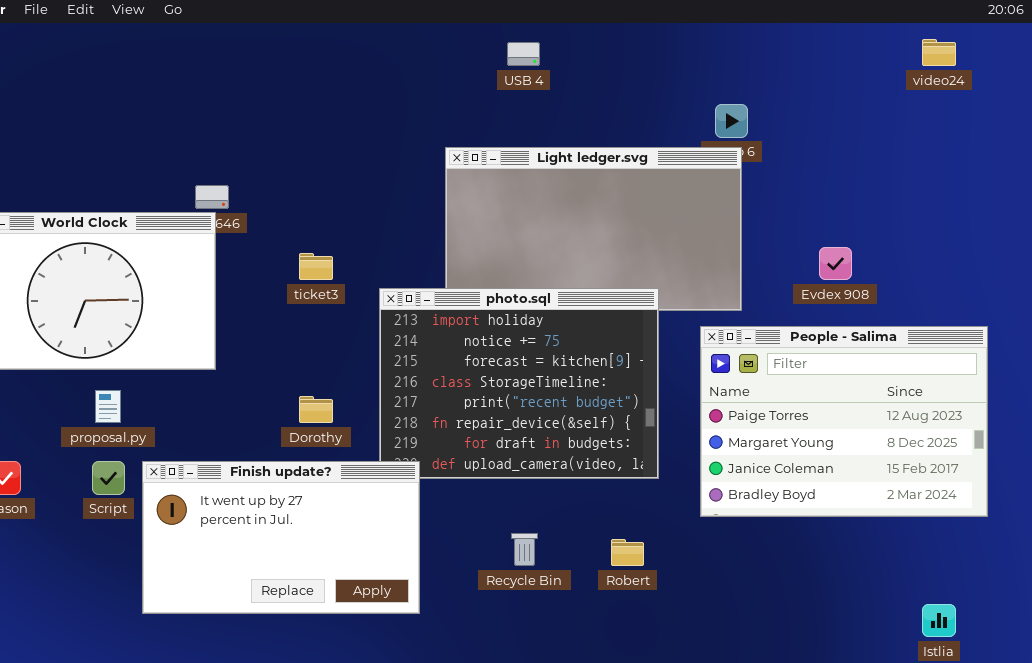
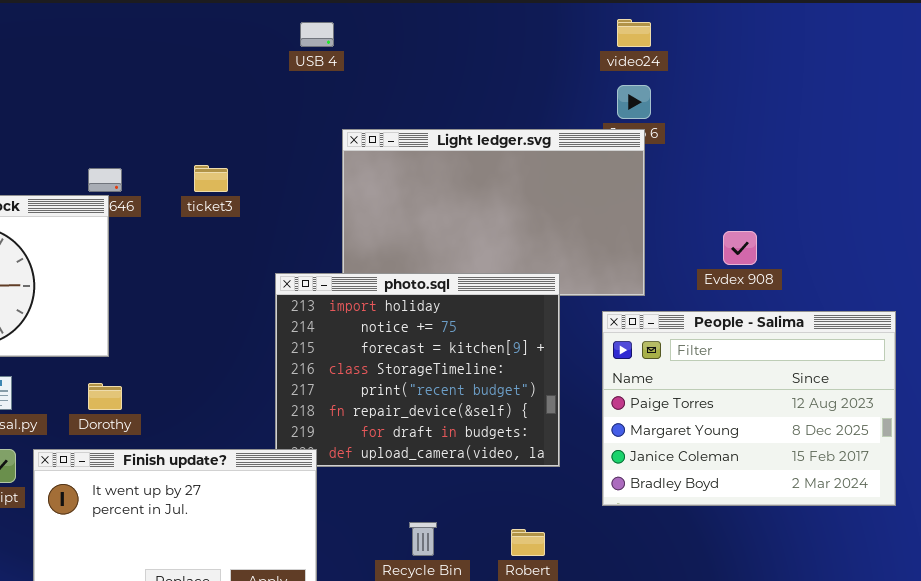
video24: [922,39,956,66] -> [617,19,651,47], moved
USB 4: [507,42,540,66] -> [300,22,334,47], moved
ticket3: [299,253,333,280] -> [194,165,228,192], moved
Dorothy: [299,396,333,423] -> [88,383,122,410], moved

